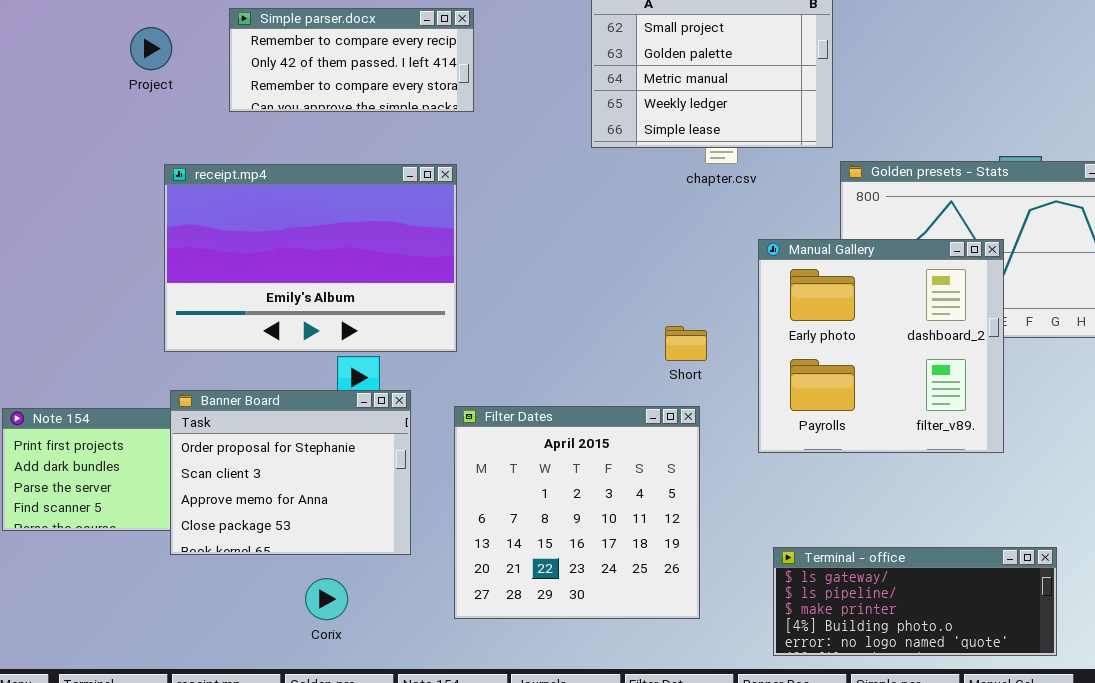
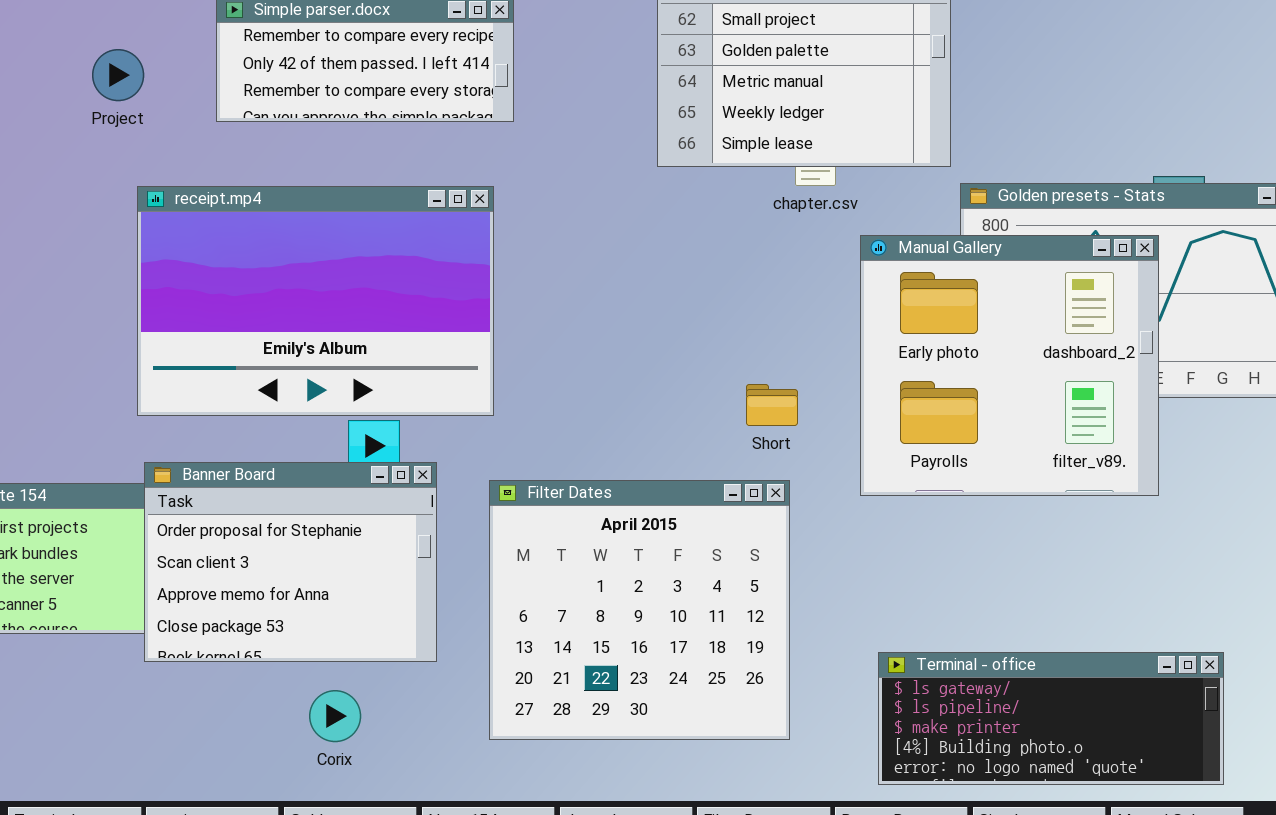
Project: [130,27,172,70] -> [92,49,144,101], moved
Manual Gallery: [758,239,1004,453] -> [860,235,1159,496], moved

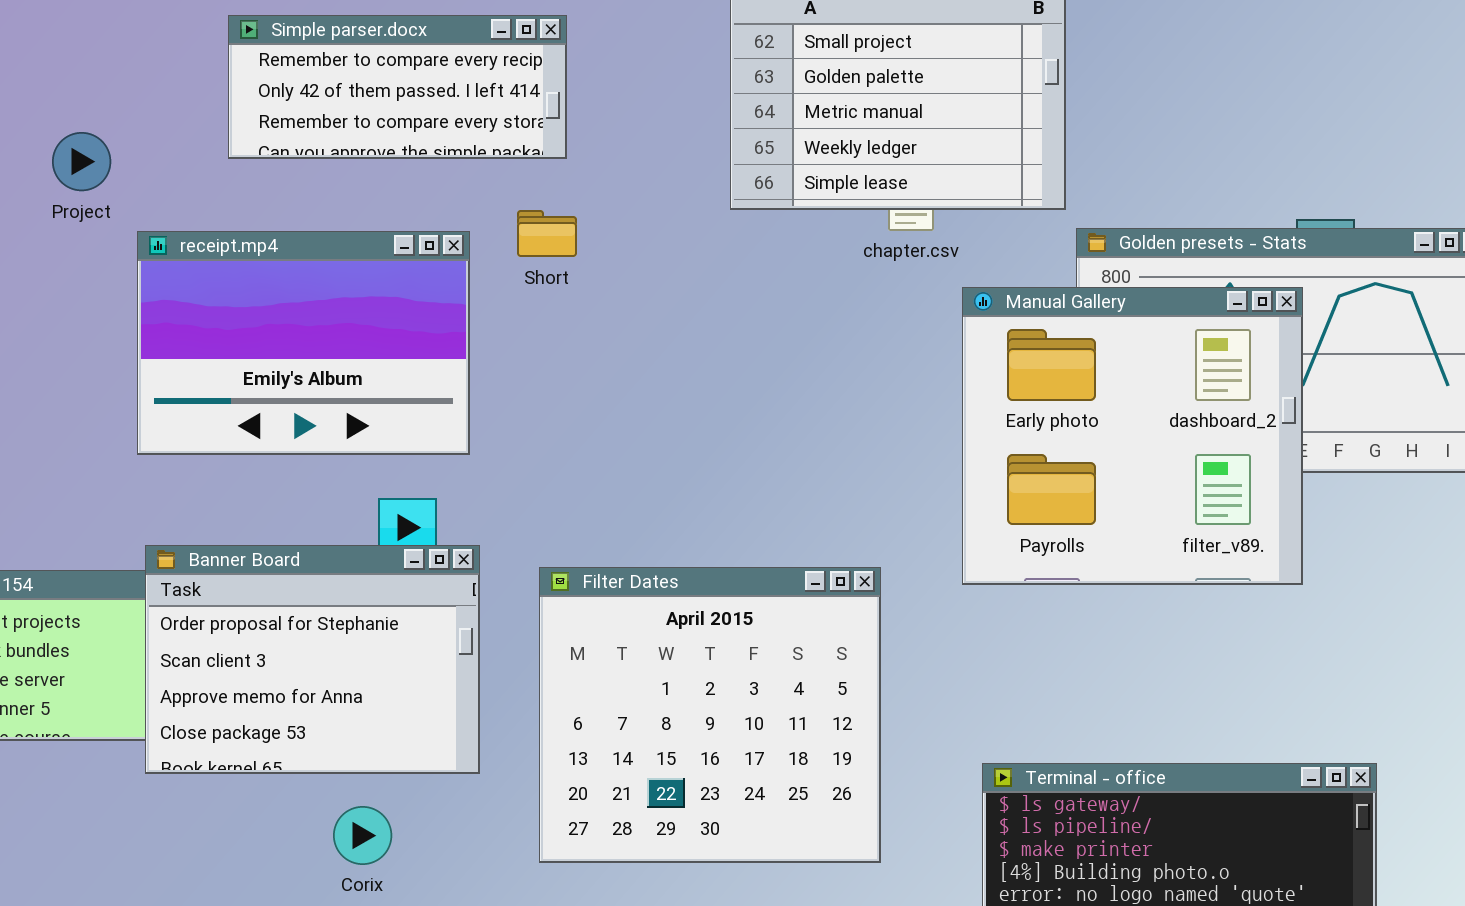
Project: [92,49,144,101] -> [52,132,111,191], moved
receipt.mp4: [137,186,494,416] -> [137,231,470,455], resized
Short: [746,384,798,426] -> [517,210,577,257], moved

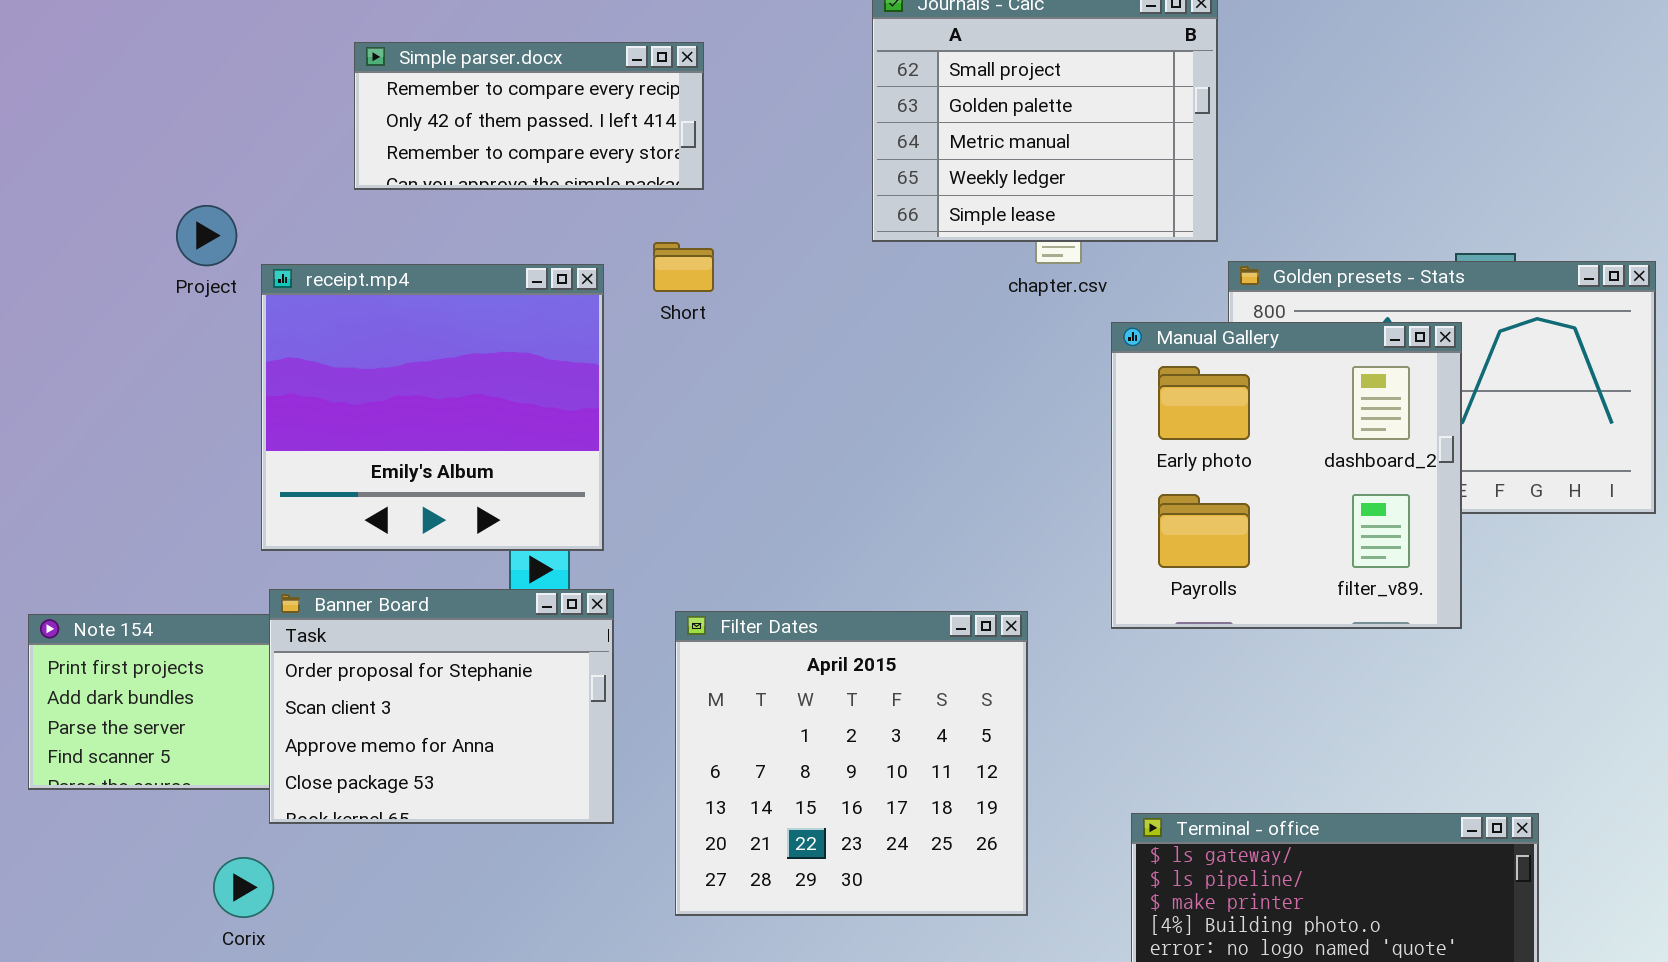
Project: [52,132,111,191] -> [176,205,237,266], moved
receipt.mp4: [137,231,470,455] -> [261,264,604,551], resized
Corix: [333,806,392,865] -> [213,857,274,918], moved

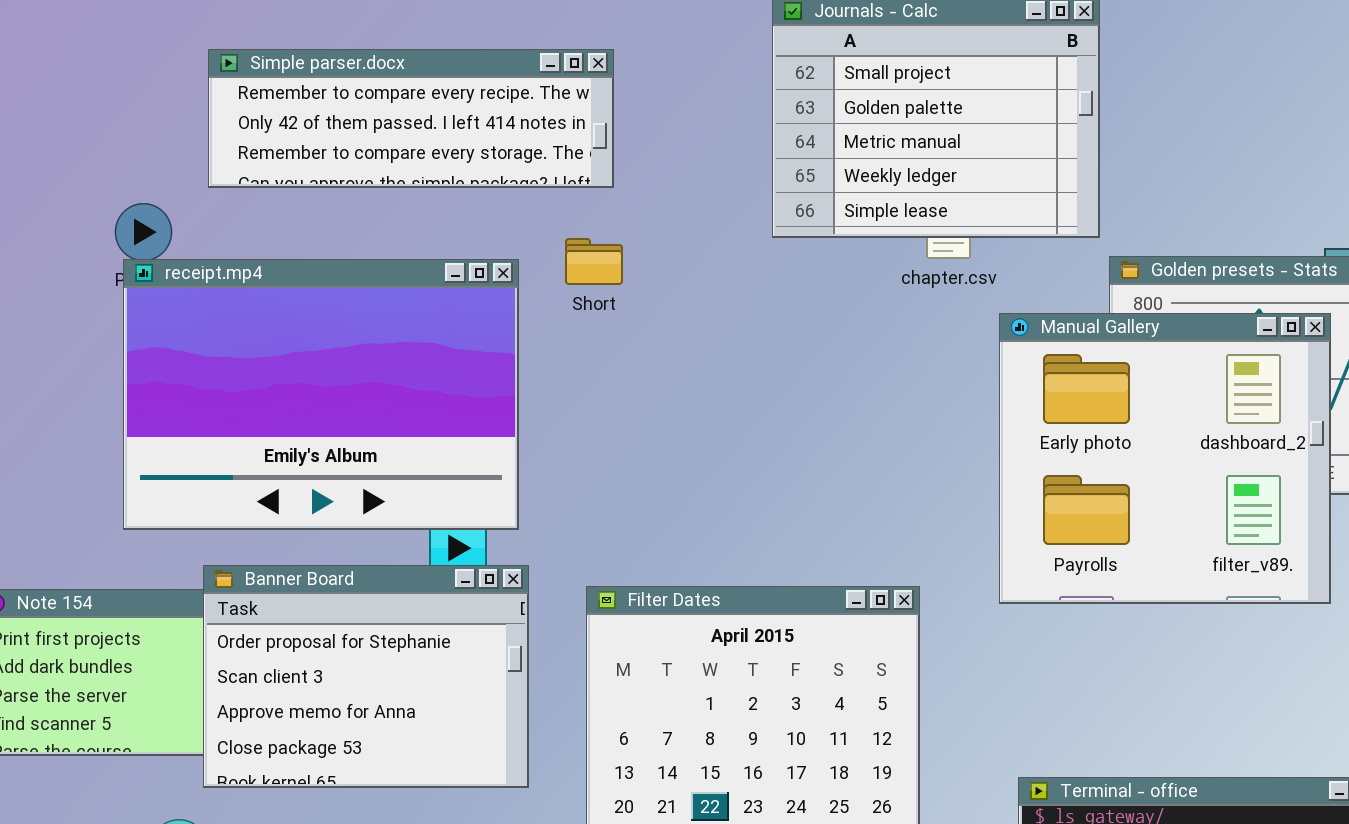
Simple parser.docx: [354,42,704,190] -> [208,49,614,188], resized
receipt.mp4: [261,264,604,551] -> [123,259,519,530], resized

